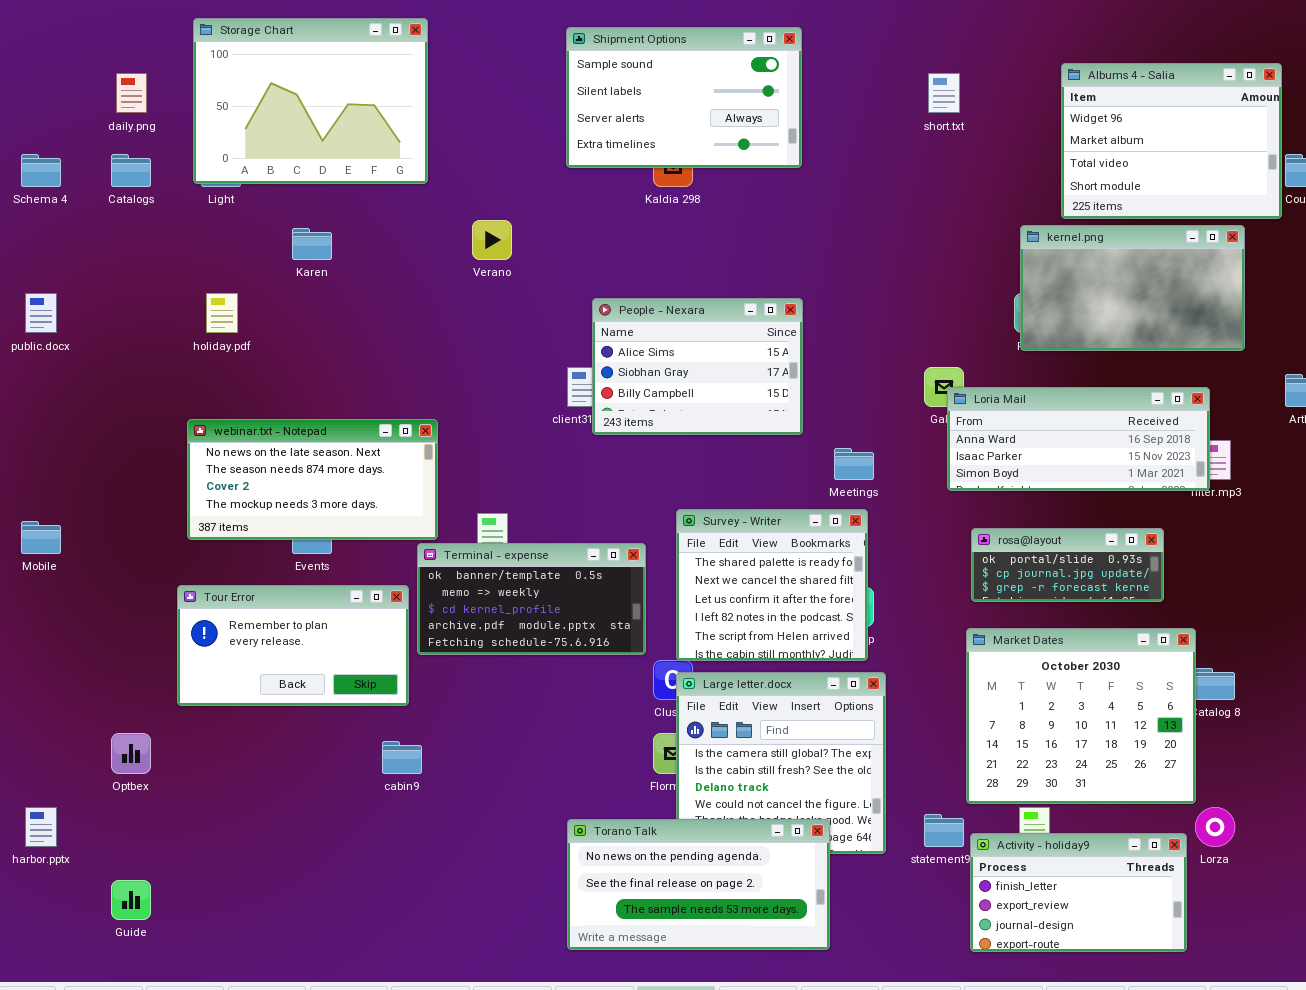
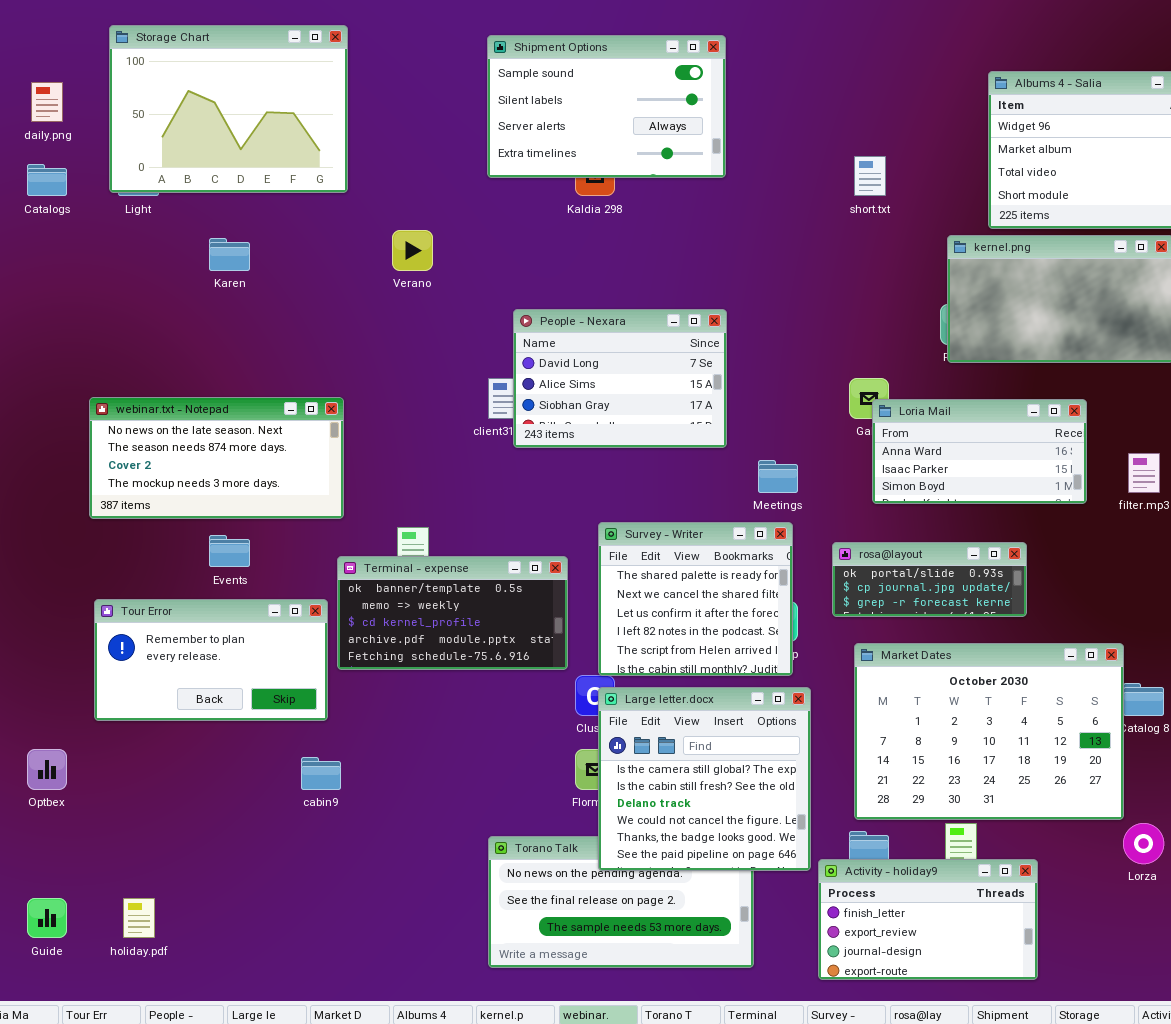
short.txt: [928,73,960,113] -> [854,156,886,196], moved
holiday.pdf: [206,293,238,333] -> [123,898,155,938], moved
People - Nexara: [592,298,803,435] -> [513,309,727,448], scrolled up 1 row
Loria Mail: [947,387,1210,491] -> [872,399,1087,504], resized
webinar.txt - Notepad: [187,419,438,540] -> [89,397,344,519], moved
rosa@layout: [971,528,1164,602] -> [832,542,1027,617], moved
Market Dates: [966,628,1196,804] -> [854,643,1124,820], resized
Large letter.docx: [676,672,886,854] -> [598,687,811,871], raised
Activity - holiday9: [970,833,1187,952] -> [818,859,1038,980], moved

